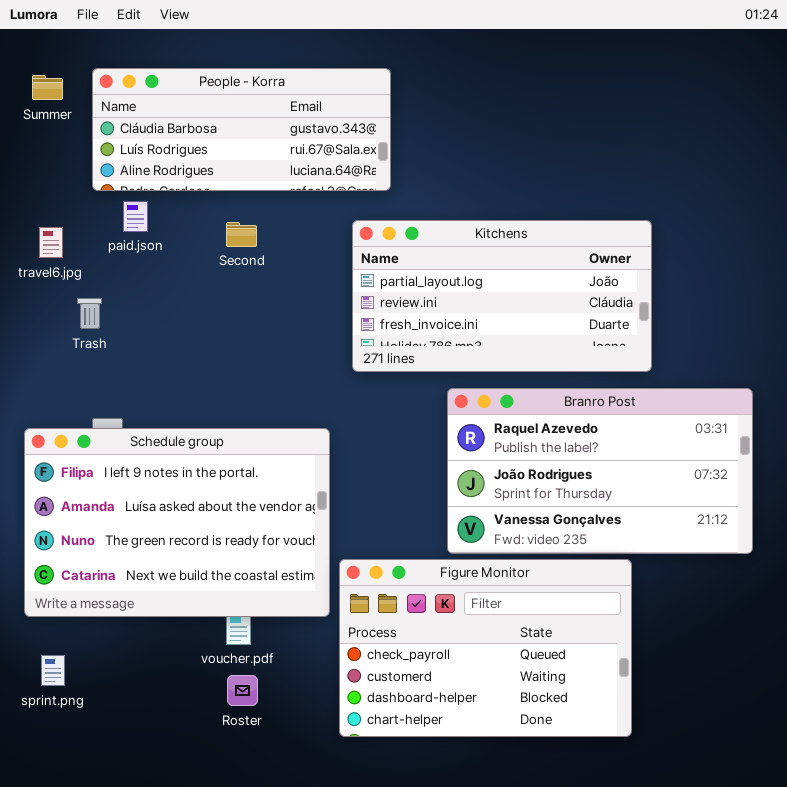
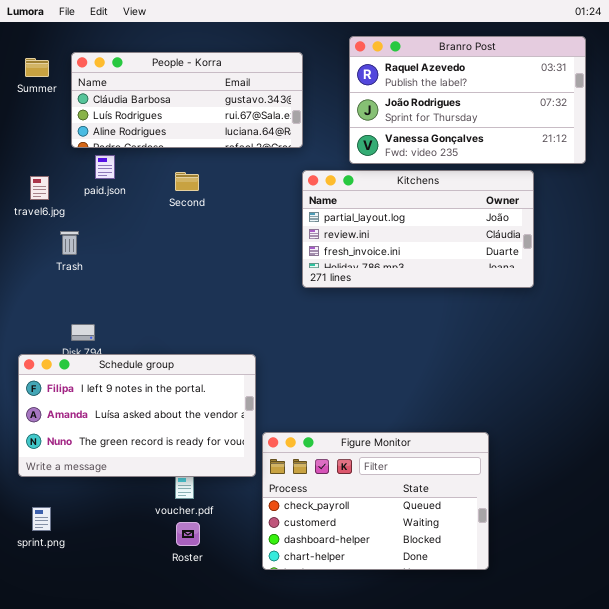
Kitchens: [352,220,652,372] -> [302,170,534,288], moved
Branro Post: [447,388,753,554] -> [349,36,586,164], moved
Schedule group: [24,428,330,617] -> [18,354,256,477], resized

